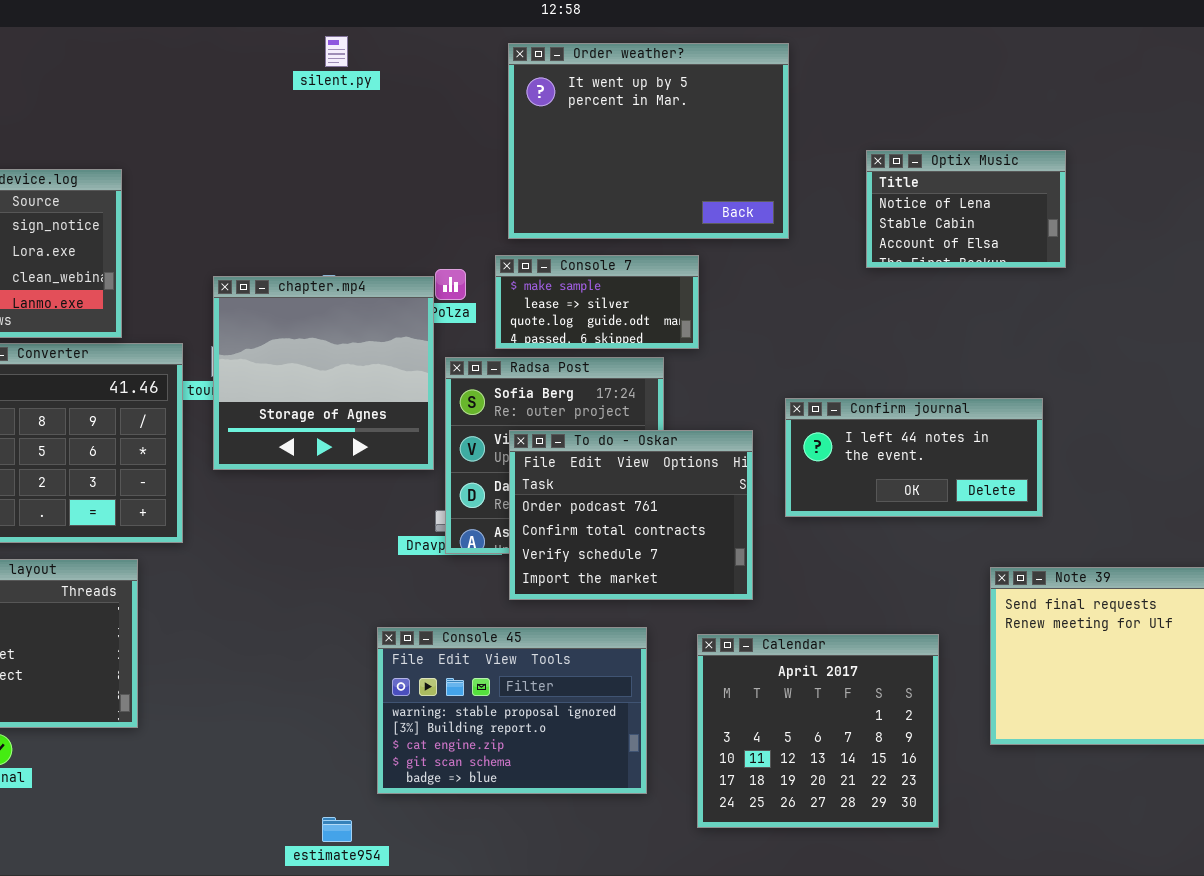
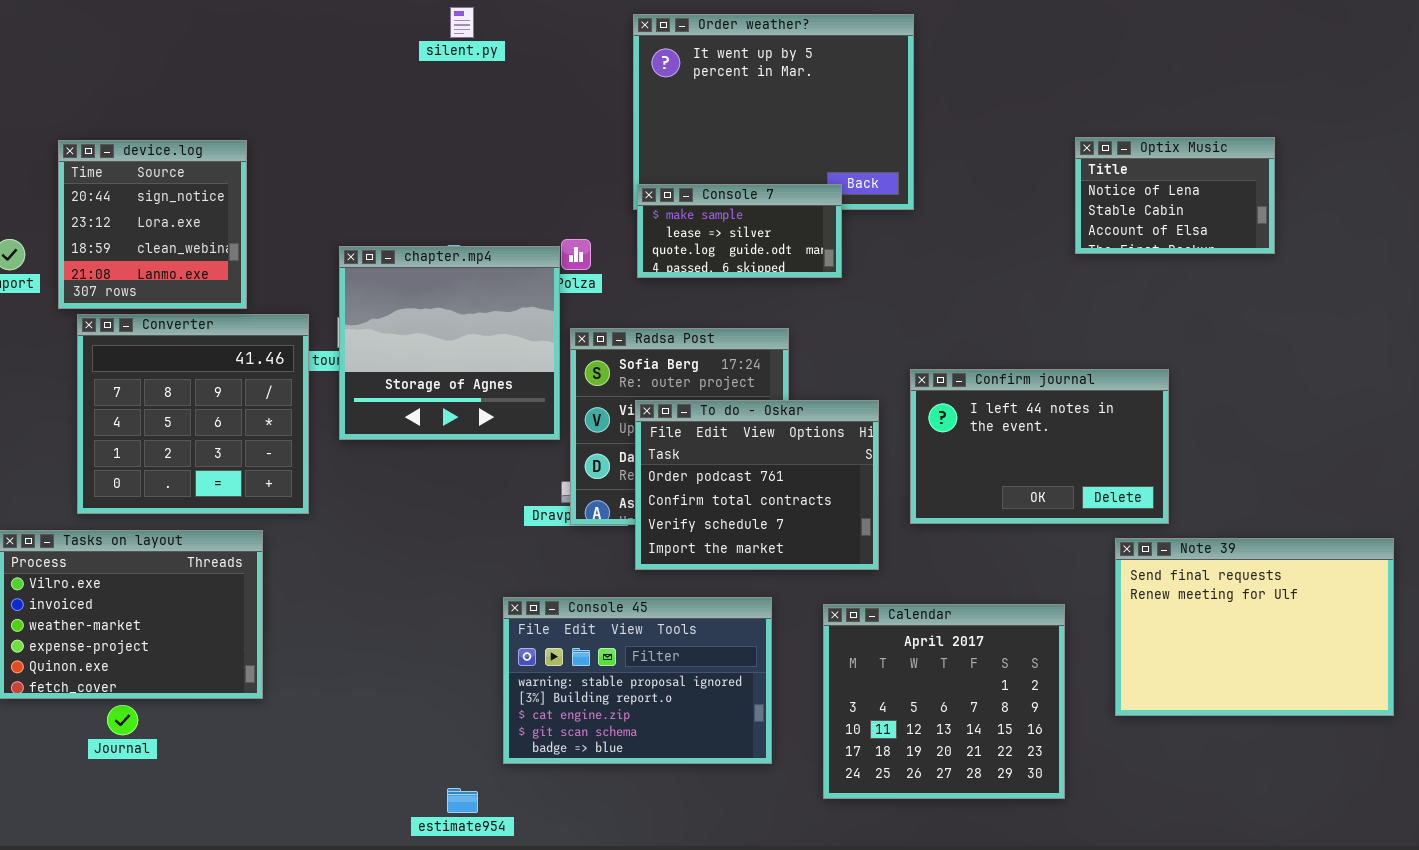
Optix Music: [866,150,1066,268] -> [1075,137,1275,254], moved
Console 7: [495,255,699,349] -> [637,184,842,278], moved
Confirm journal: [785,398,1043,517] -> [910,369,1169,524], resized

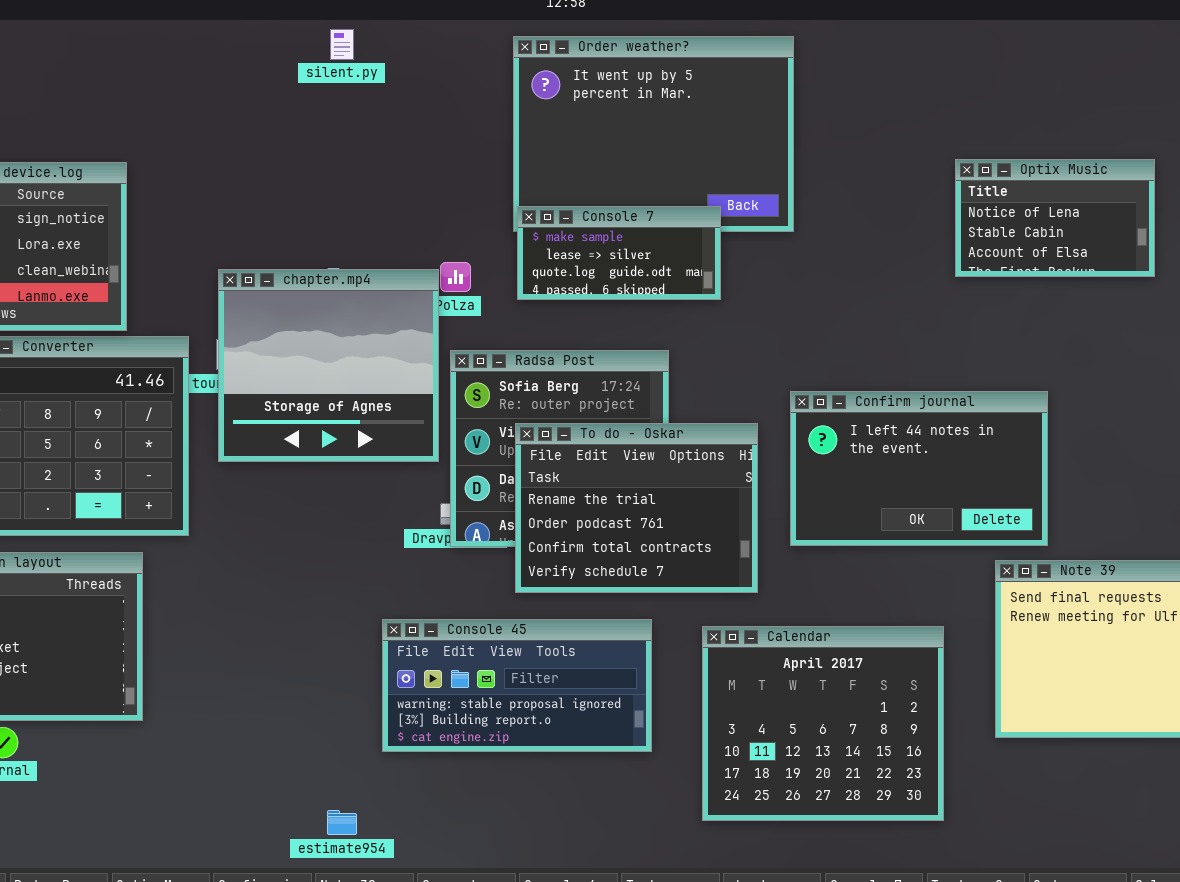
To do - Oskar: [635,400,879,570] -> [515,423,758,593], scrolled up 1 row
Console 45: [503,597,772,764] -> [382,619,652,752], resized

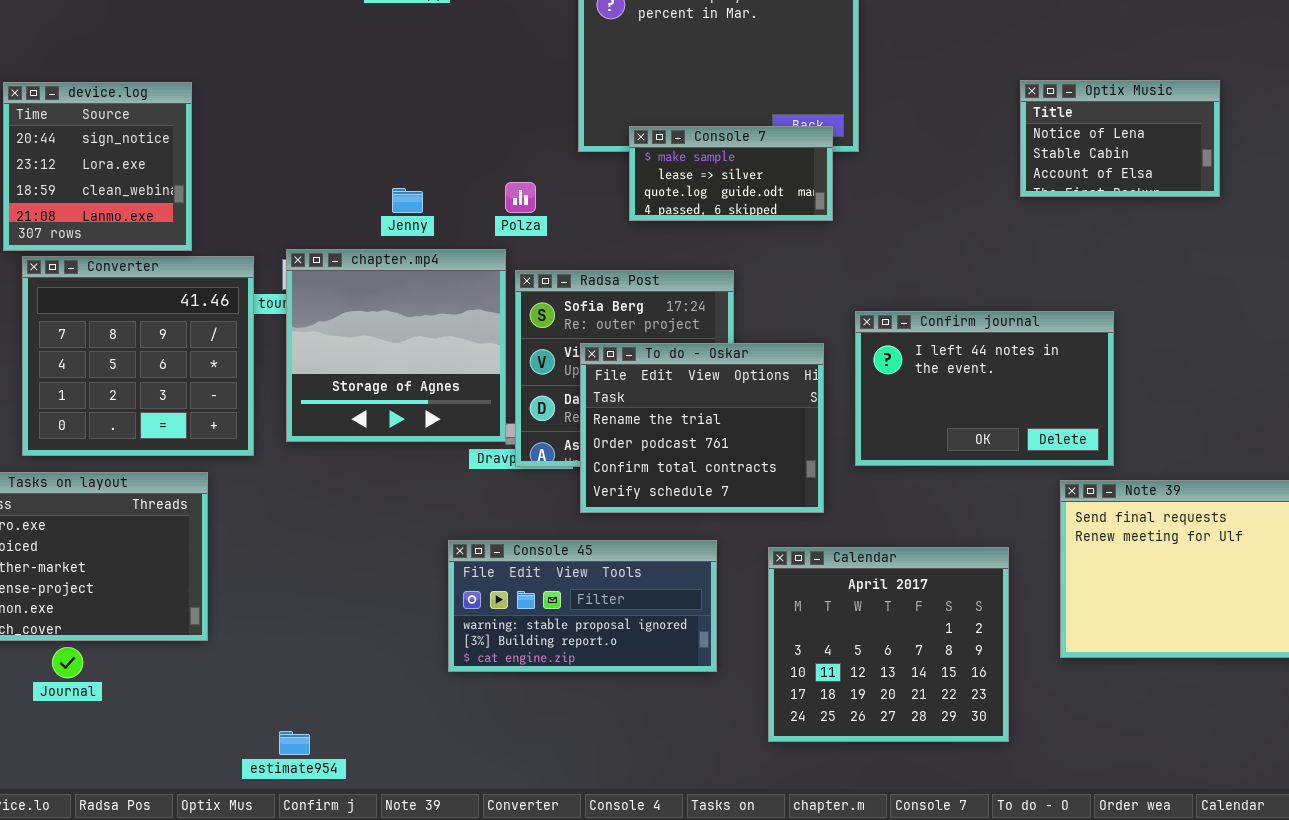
Console 7: [517,206,721,300] -> [629,126,833,221], moved
chapter.mp4: [218,269,439,462] -> [286,249,506,442], moved
estimate954: [327,810,357,835] -> [279,731,310,755], moved

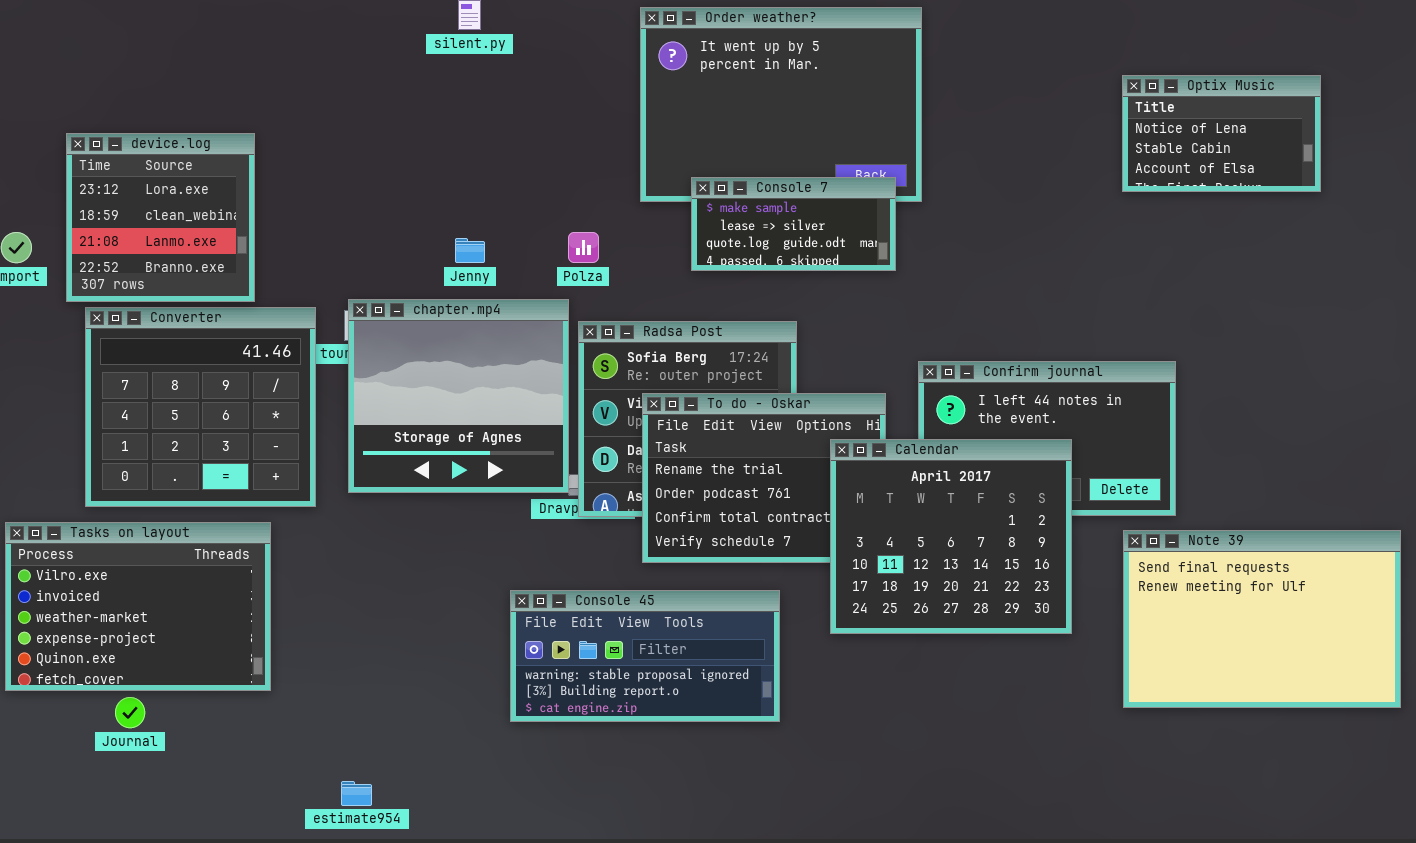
Optix Music: [1020,80,1220,197] -> [1122,75,1321,192], moved
device.log: [3,82,192,251] -> [66,133,255,302], scrolled down 1 row
Calendar: [768,547,1009,742] -> [830,439,1072,634], moved

